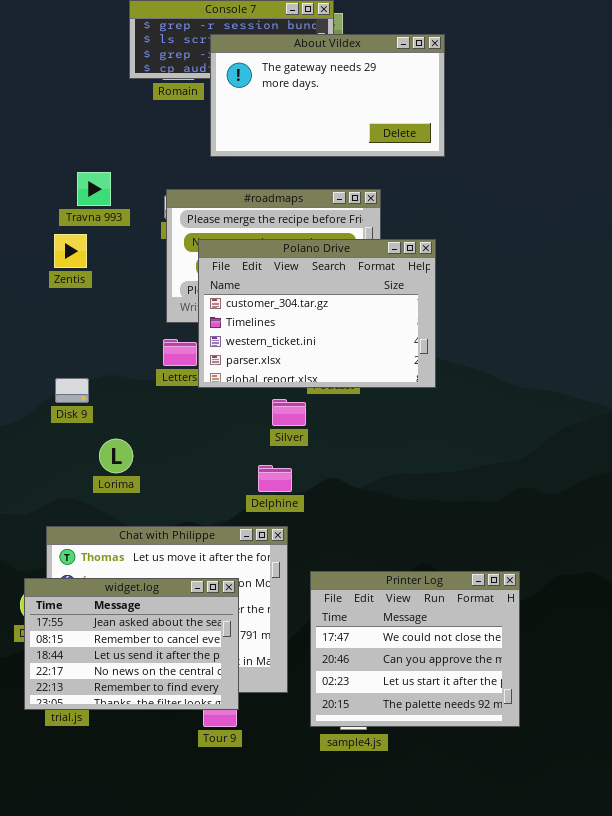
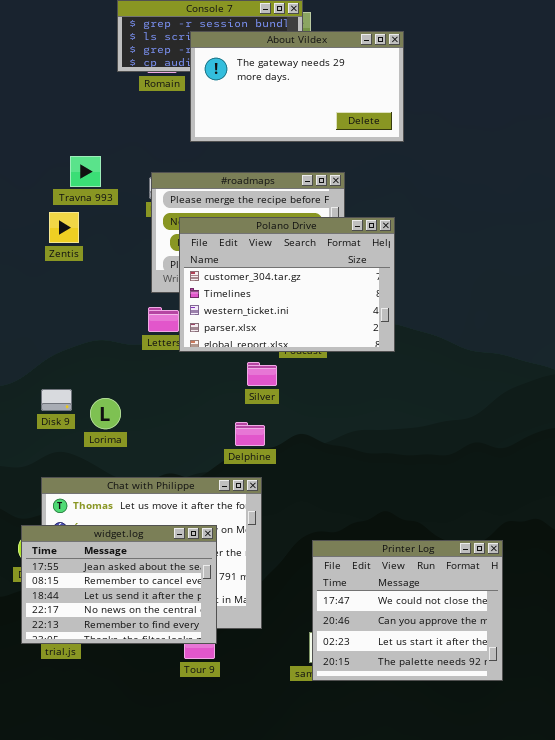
Disk 9: [55,378,89,403] -> [41,389,72,411], moved
Printer Log: [310,571,520,727] -> [312,540,503,681], moved

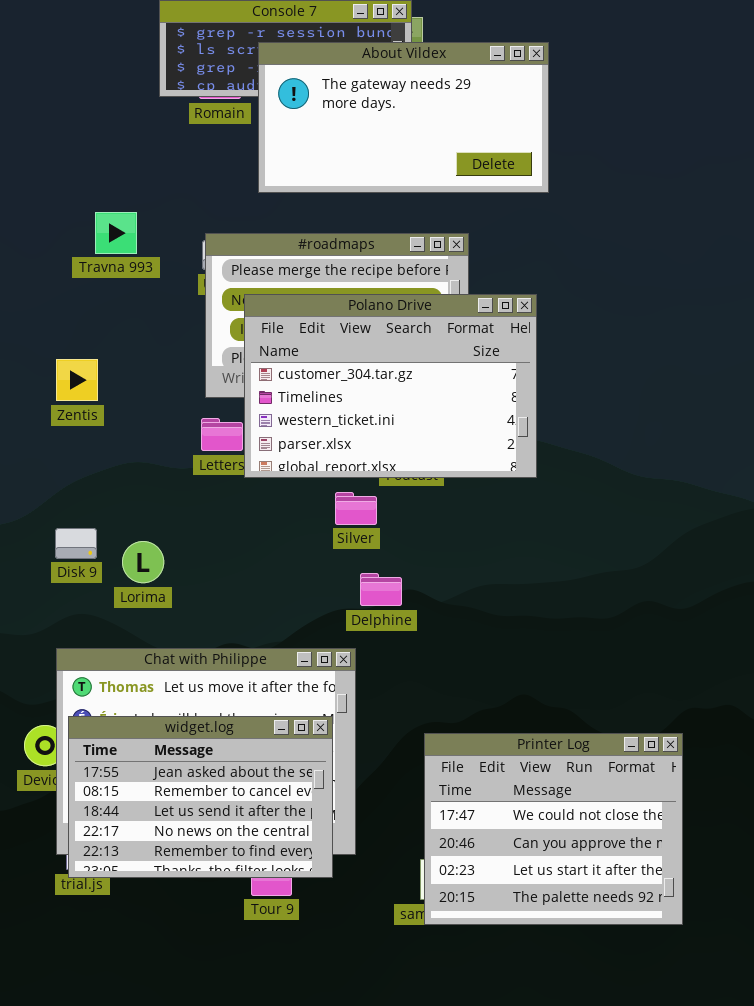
Zentis: [49,212,79,243] -> [56,359,98,401], moved
Delphine: [235,422,265,446] -> [360,573,402,606], moved
widget.log: [21,525,217,644] -> [68,716,333,878], moved

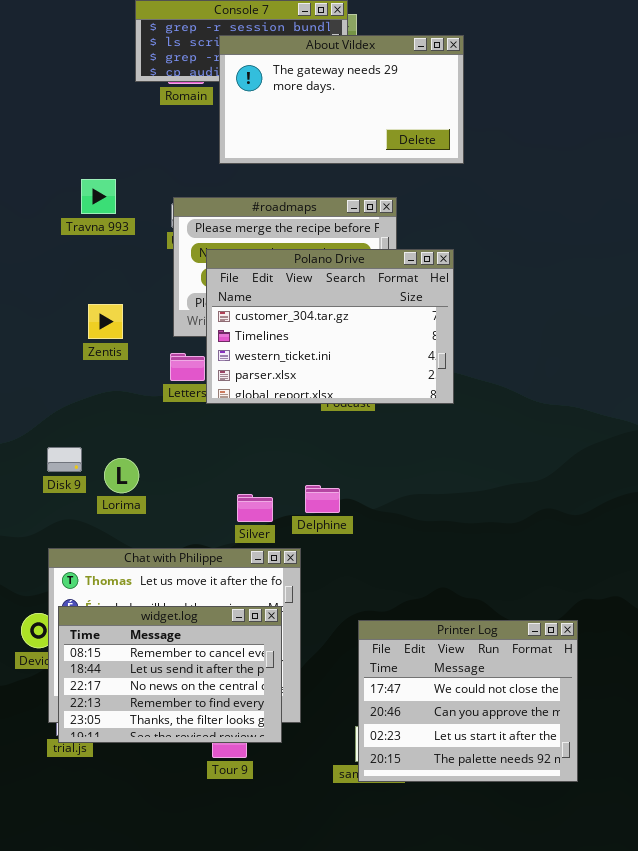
Zentis: [56,359,98,401] -> [88,304,123,339], moved
Silver: [335,492,377,525] -> [237,494,273,522], moved
widget.log: [68,716,333,878] -> [58,606,282,743], scrolled down 1 row

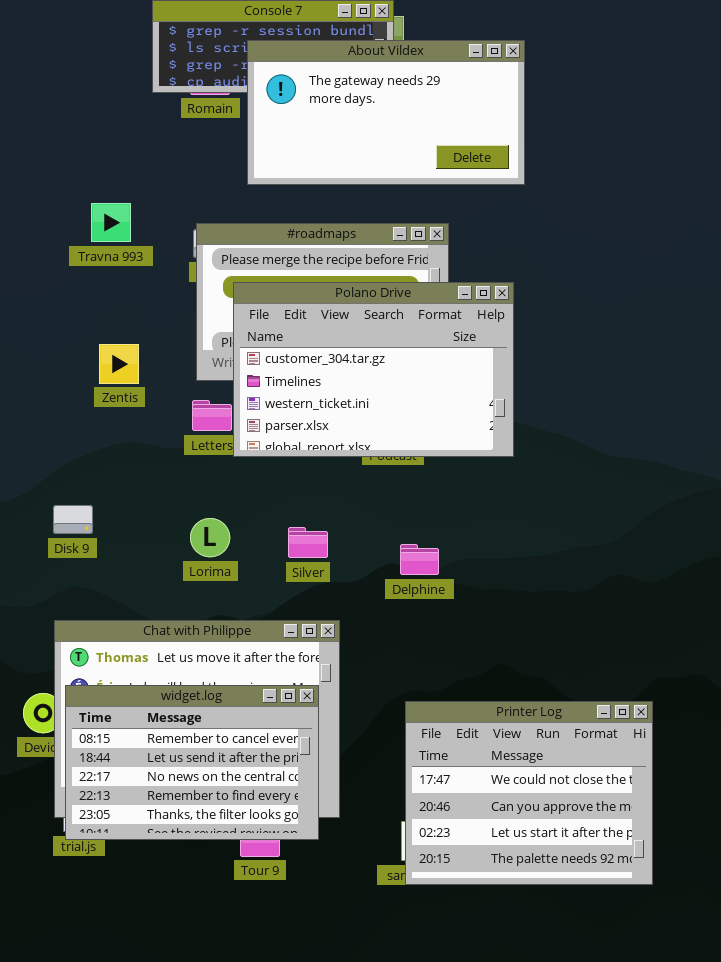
Lorima: [104,458,139,493] -> [190,518,230,557], moved
Delphine: [305,485,340,513] -> [400,544,439,575], moved
Silver: [237,494,273,522] -> [288,527,328,558], moved

